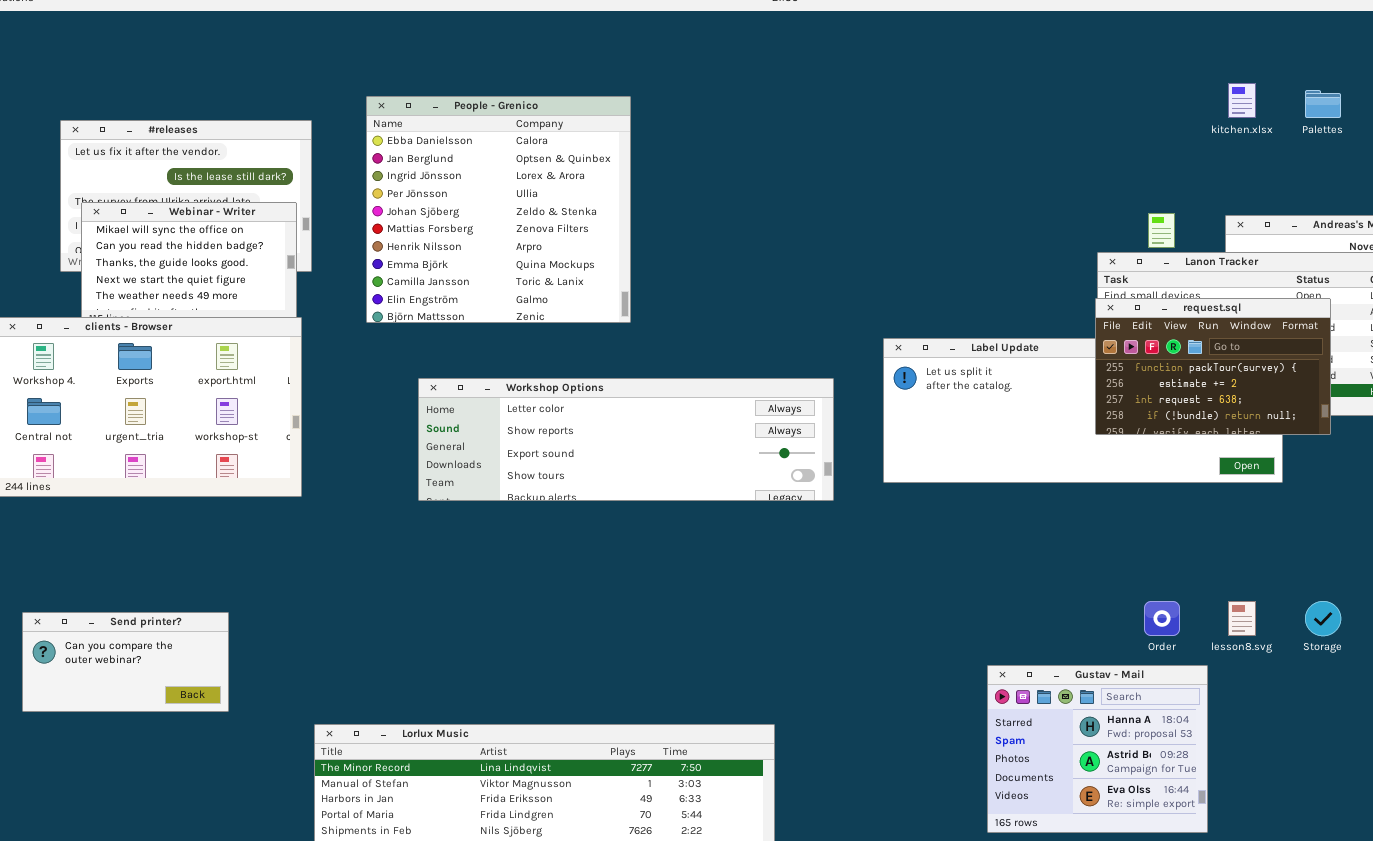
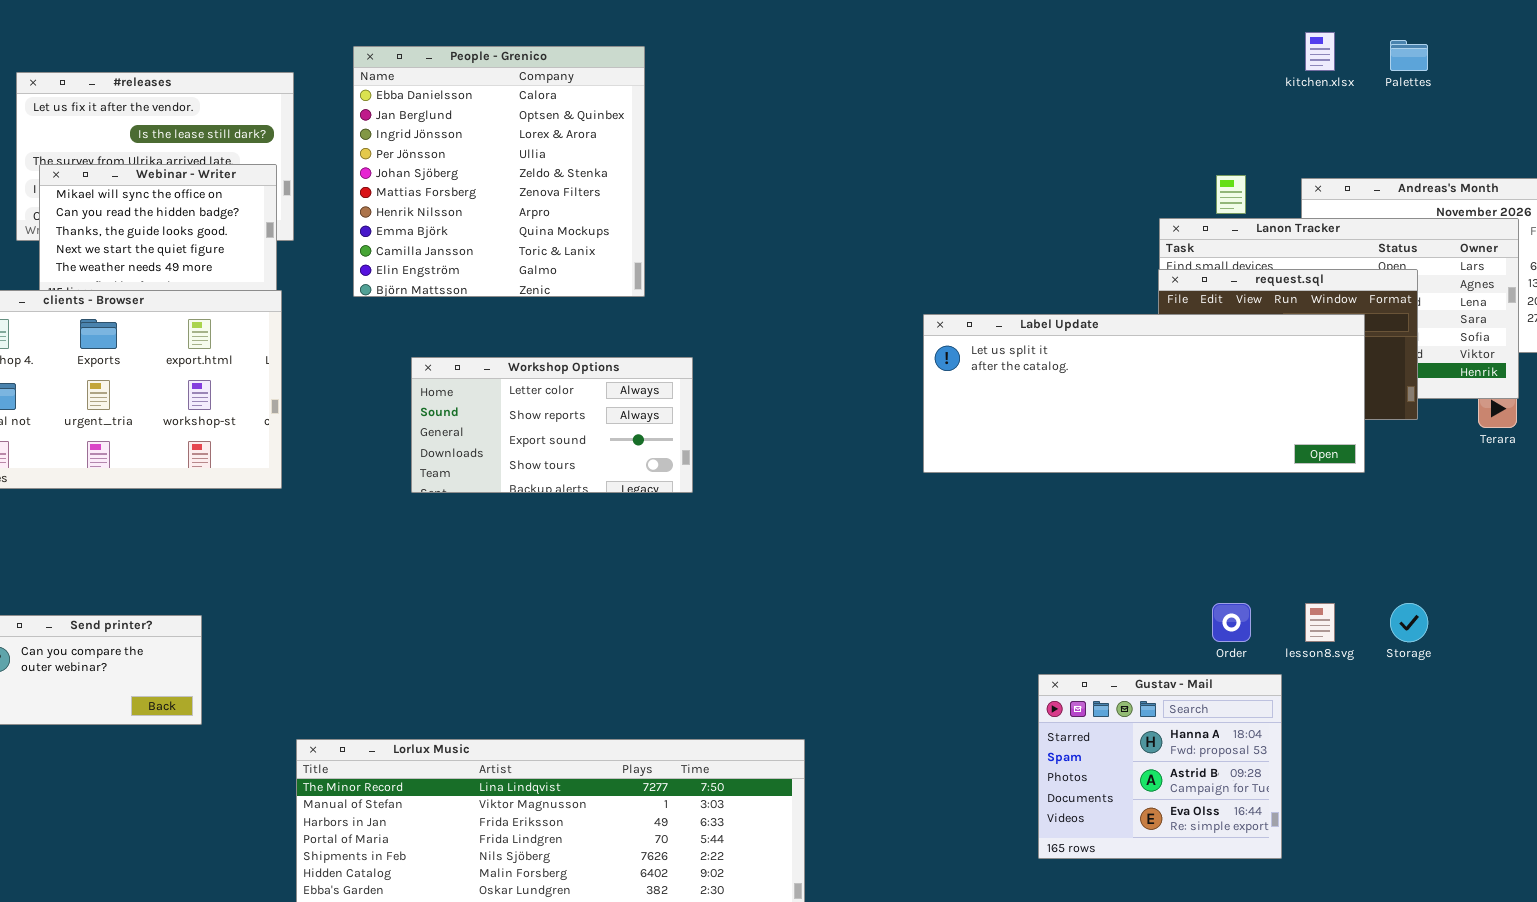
Label Update: [883,338,1283,483] -> [923,314,1365,473], raised
Workshop Options: [418,378,834,501] -> [411,357,693,493], resized

